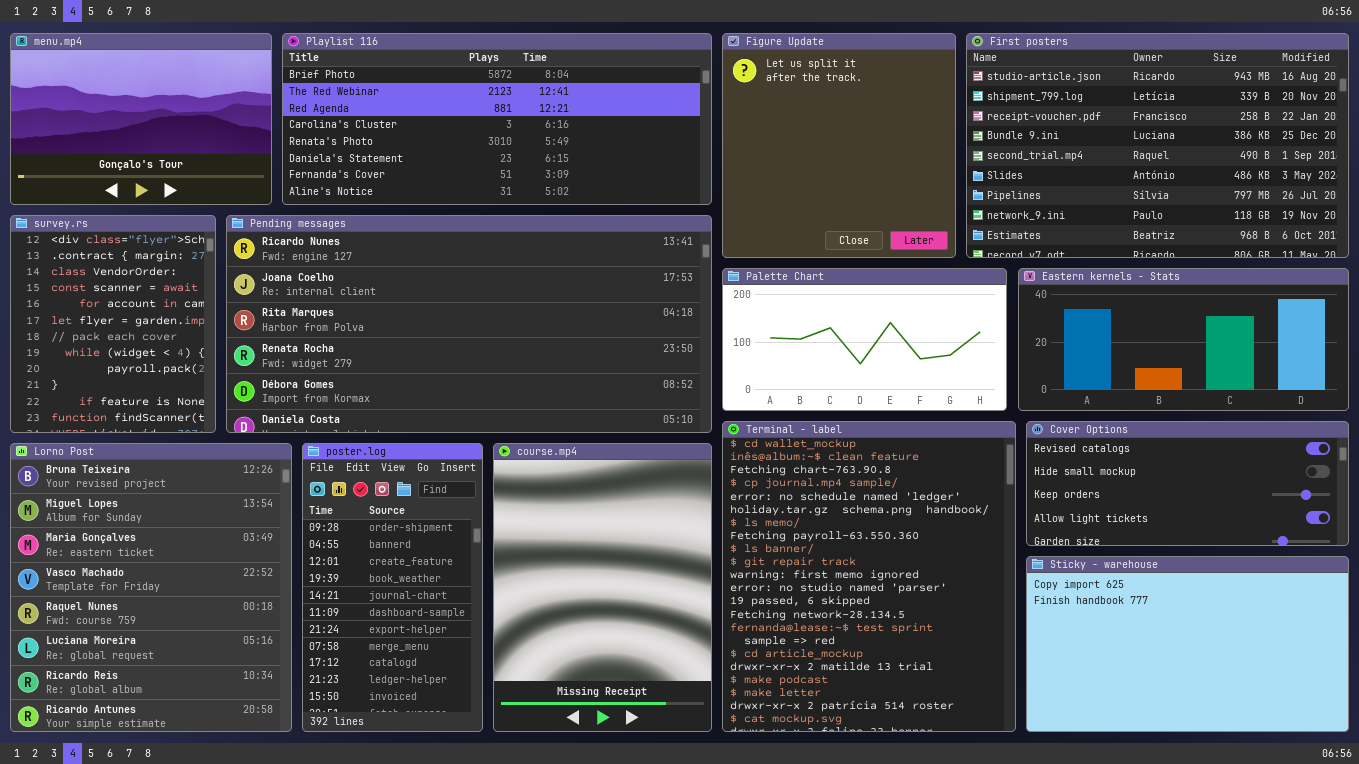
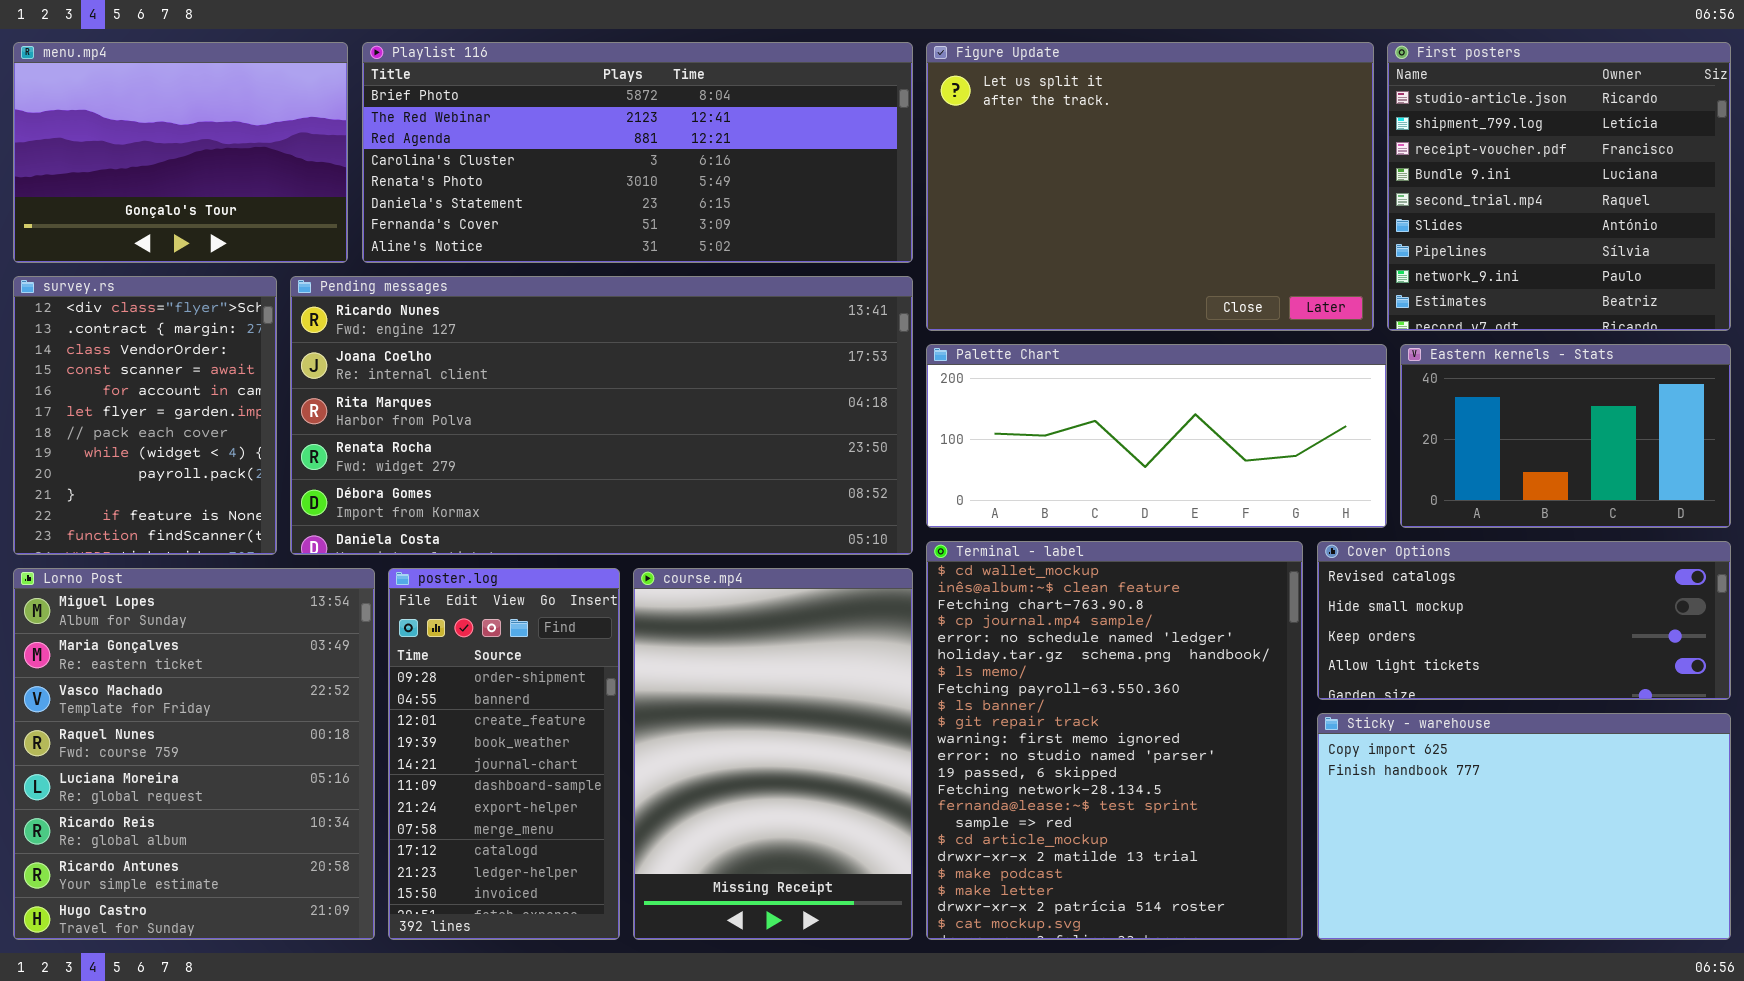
Figure Update: [722,33,956,258] -> [926,42,1374,331], resized
First posters: [966,33,1349,258] -> [1387,42,1731,331], resized
Palette Chart: [722,268,1007,411] -> [926,344,1387,528], resized
Eastern kernels - Stats: [1018,268,1349,411] -> [1400,344,1731,528], resized
Lorno Post: [10,443,292,732] -> [13,568,375,940], scrolled down 1 row

